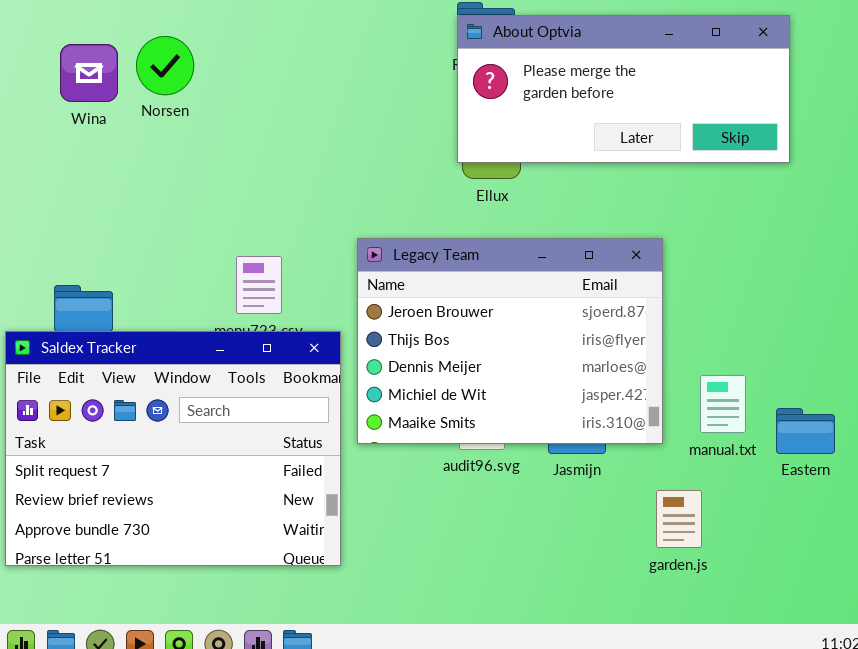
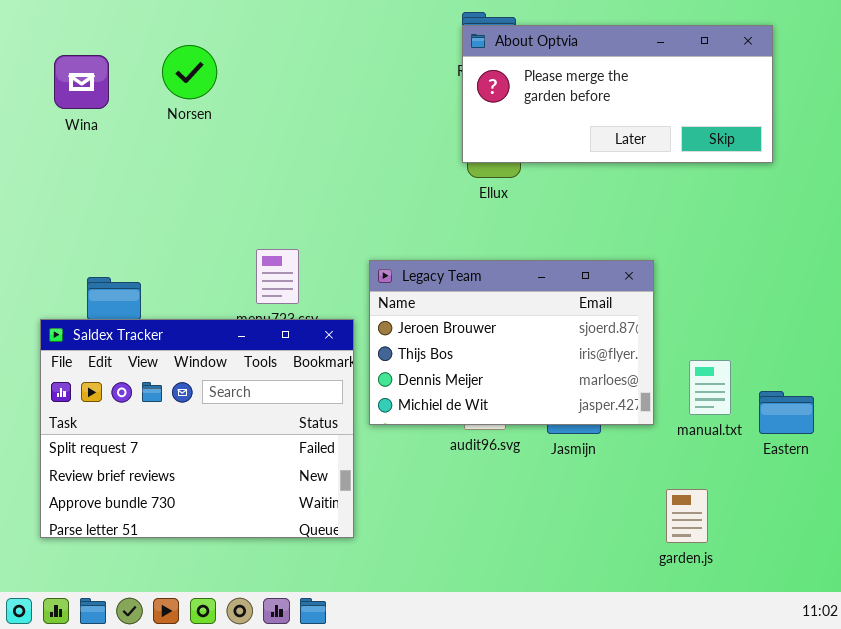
Wina: [60,44,118,102] -> [54,55,109,109], moved
Legacy Team: [357,238,663,444] -> [369,260,654,425], resized
garden.js: [656,490,702,548] -> [666,489,708,543], moved

